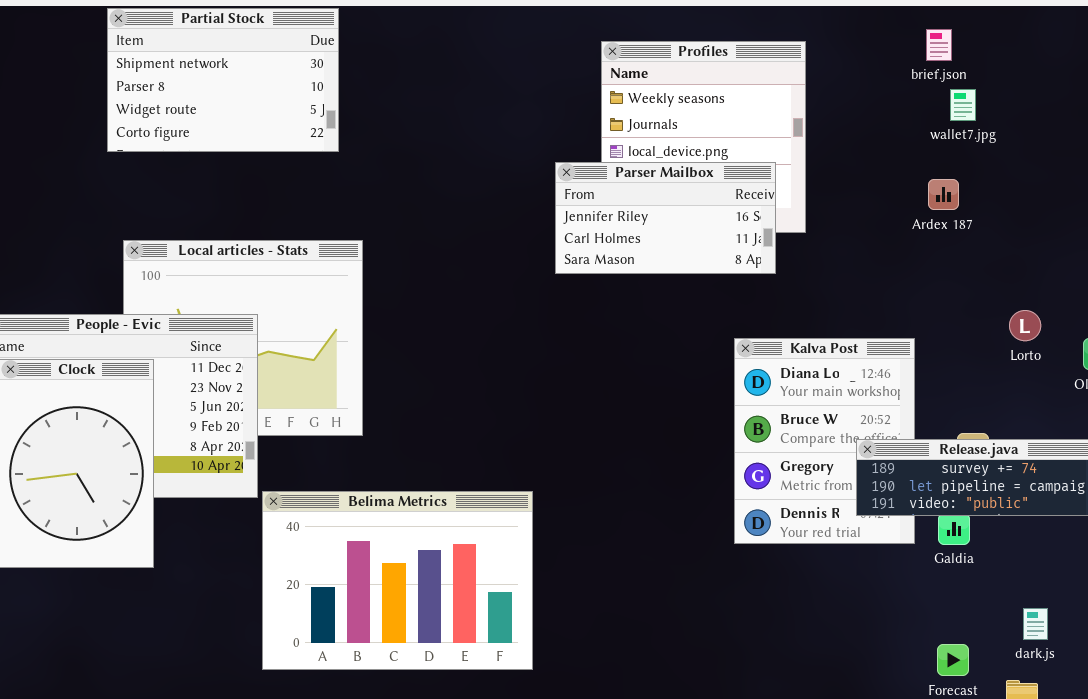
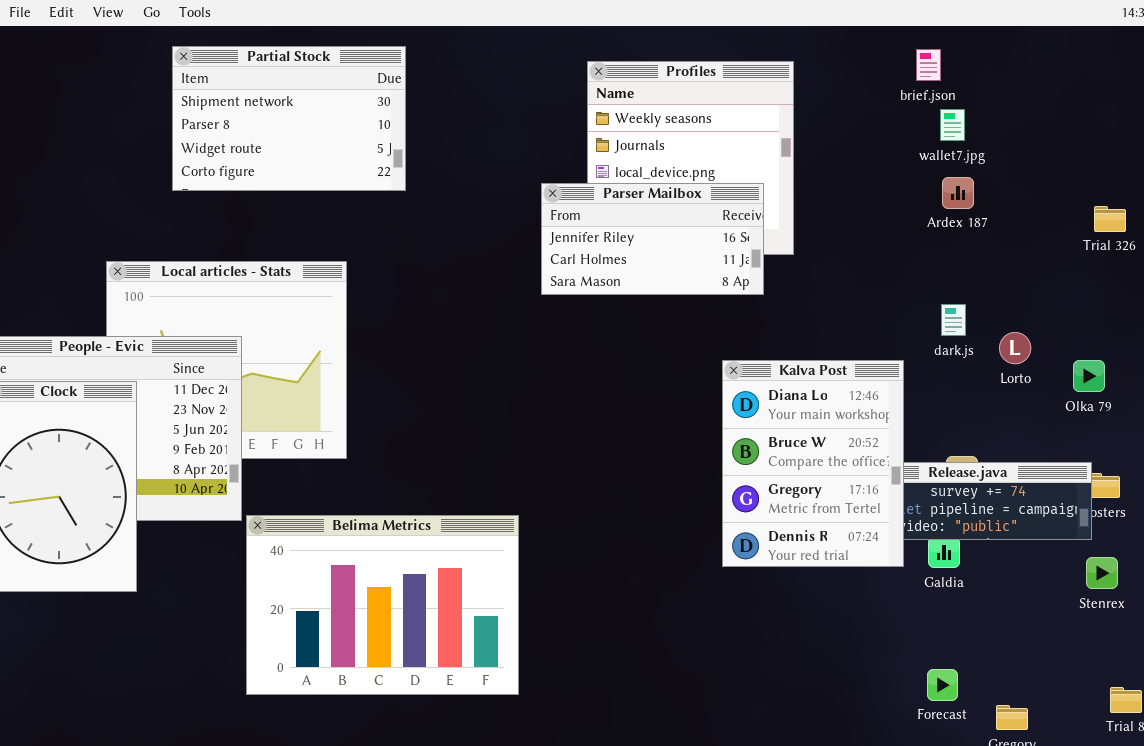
Partial Stock: [107,8,339,152] -> [172,46,406,191], moved
Ardex 187: [928,179,959,210] -> [942,177,974,209], moved
Kalva Post: [734,338,915,544] -> [722,360,904,567], raised
dark.js: [1023,608,1048,640] -> [941,304,966,336], moved

